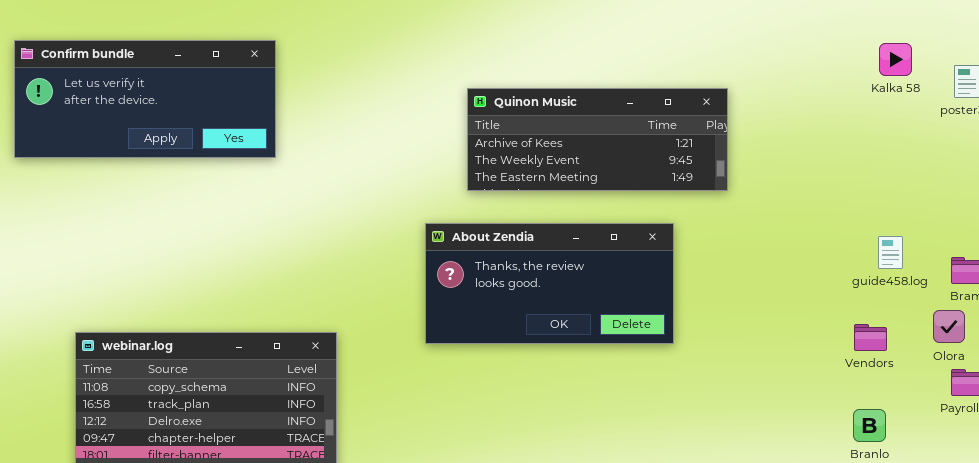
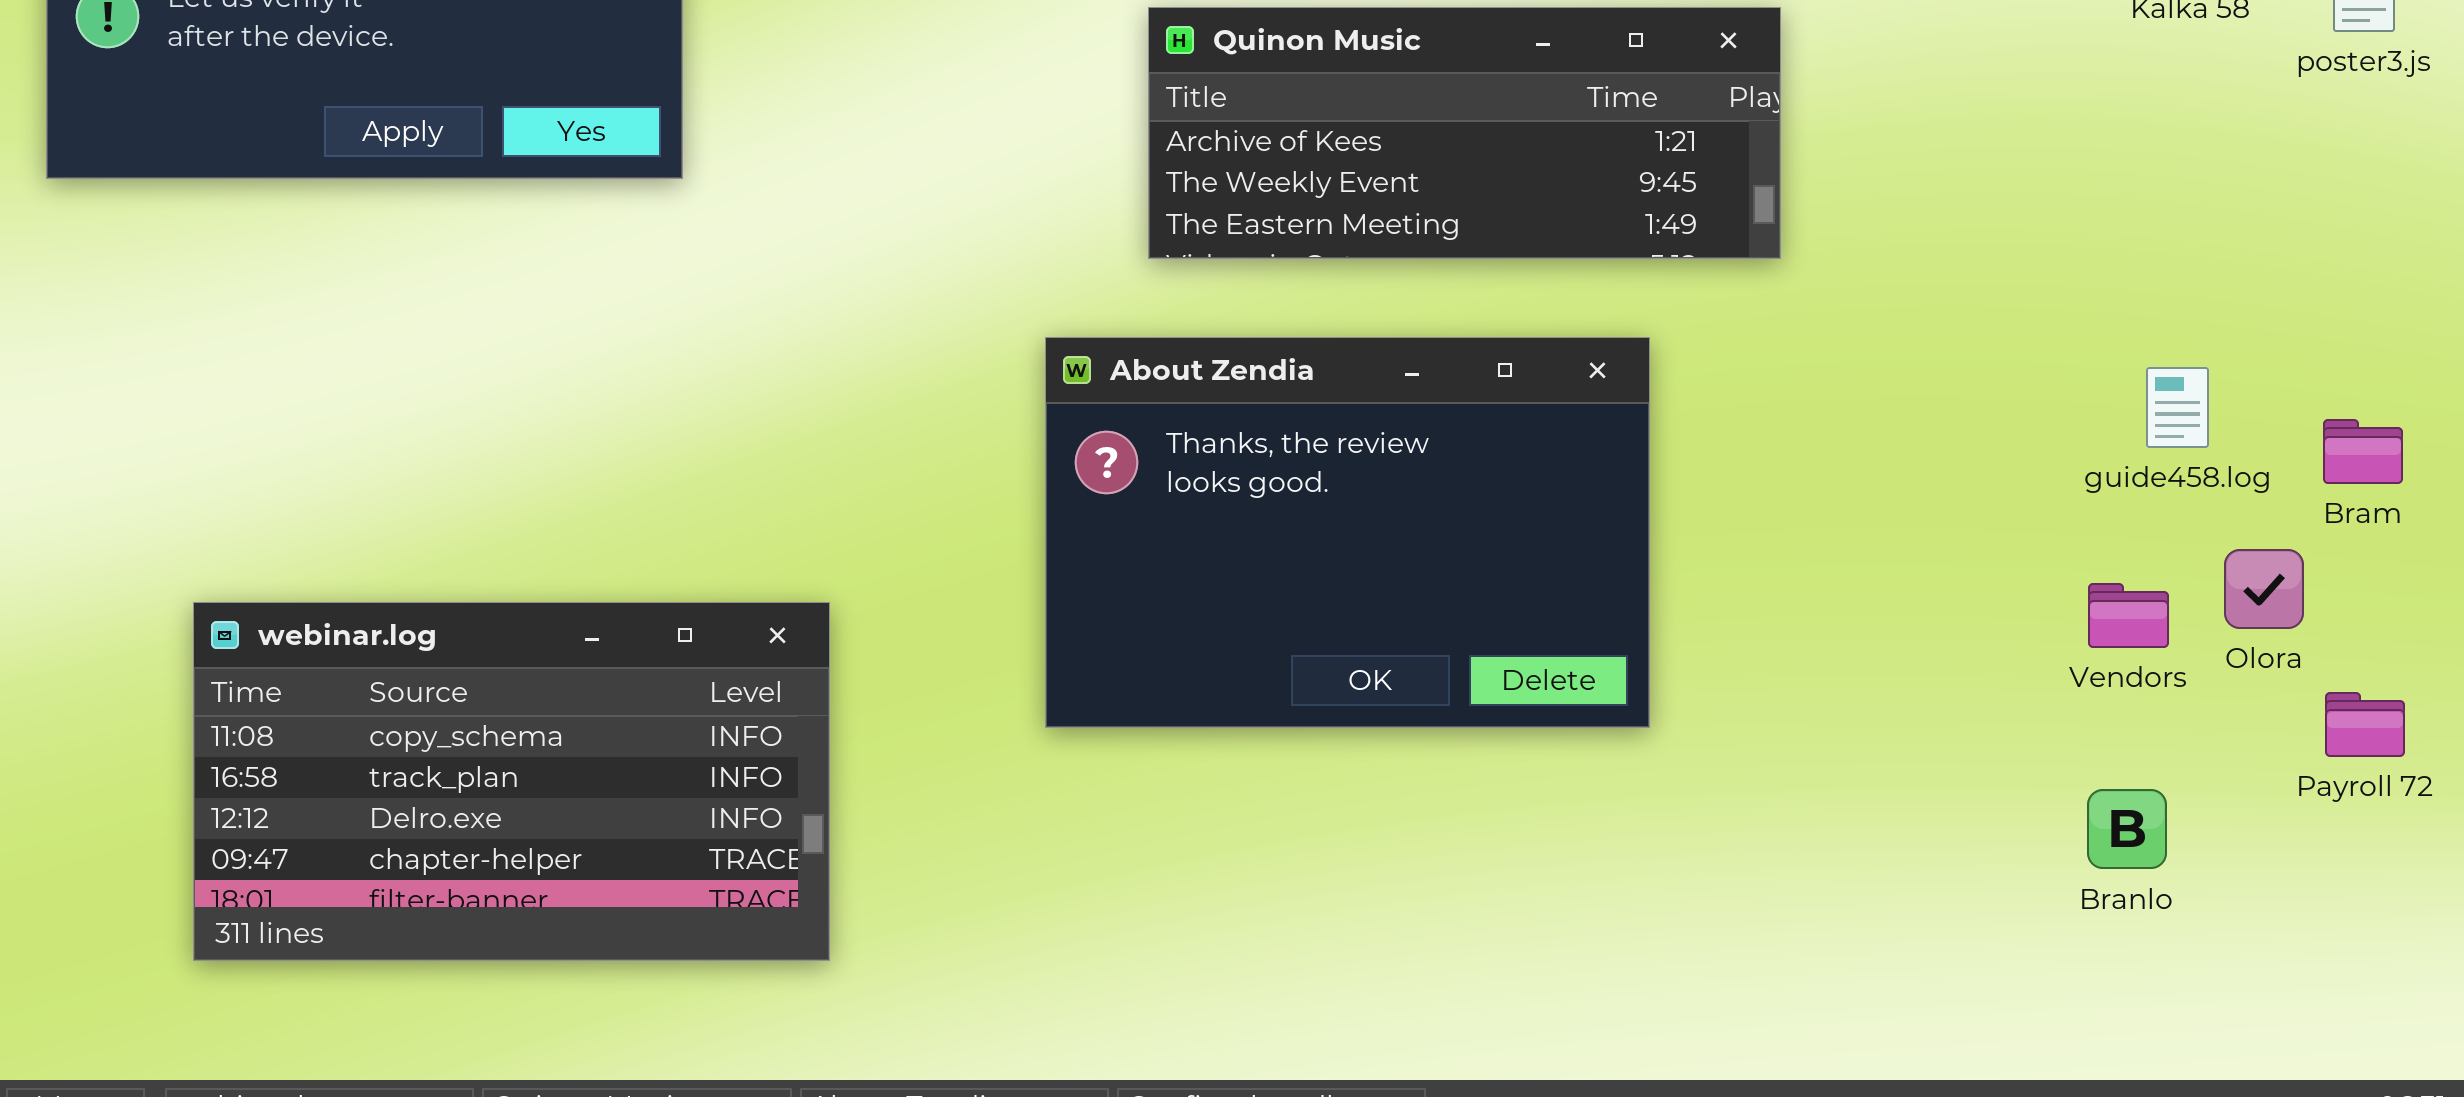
About Zendia: [425,223,674,344] -> [1045,337,1650,728], resized
Olora: [933,310,965,343] -> [2224,549,2304,629], moved

